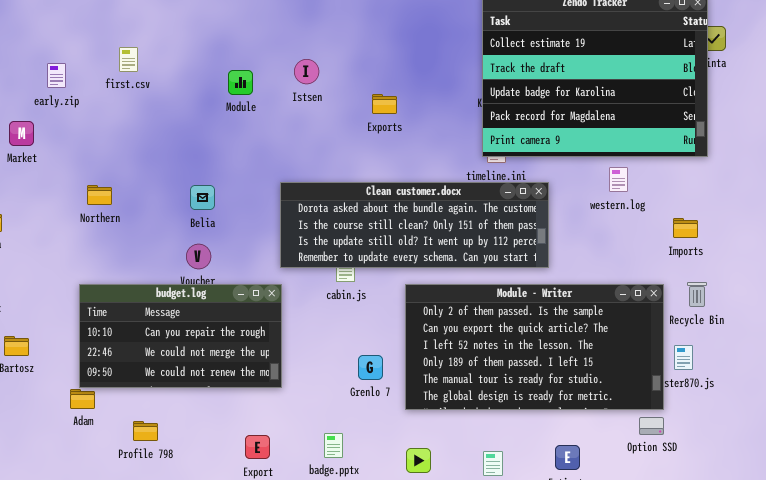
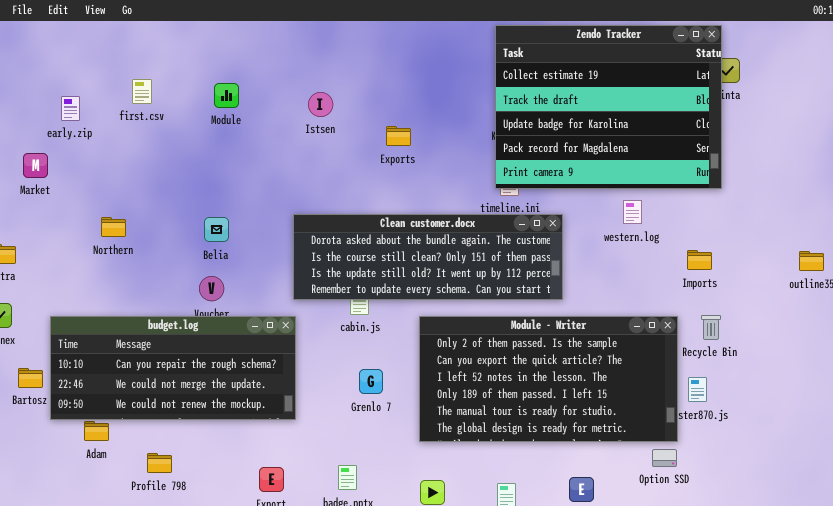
Module: [228,70,253,95] -> [214,83,239,108], moved
budget.log: [79,284,282,388] -> [50,316,296,420], resized
Grenlo 7: [358,355,383,380] -> [359,369,383,394], moved

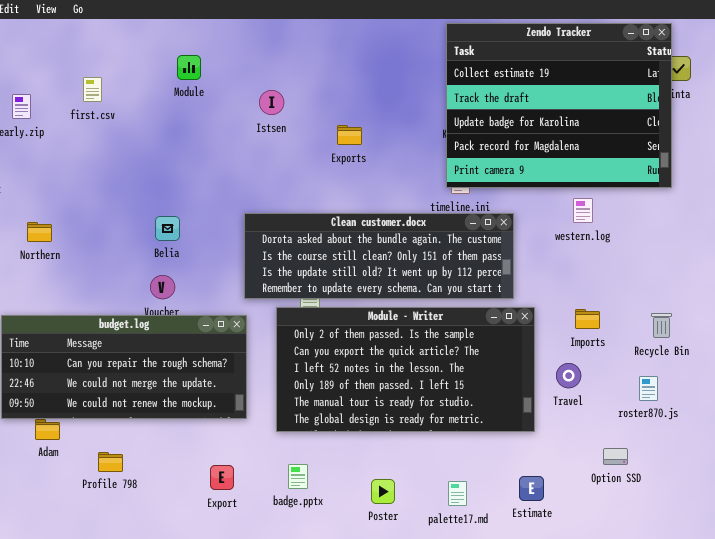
Module: [214,83,239,108] -> [177,55,201,80], moved
Northern: [101,217,126,237] -> [27,222,52,242], moved
Imports: [687,250,712,270] -> [575,309,600,329], moved
Module - Writer: [419,316,678,442] -> [276,307,535,432], moved

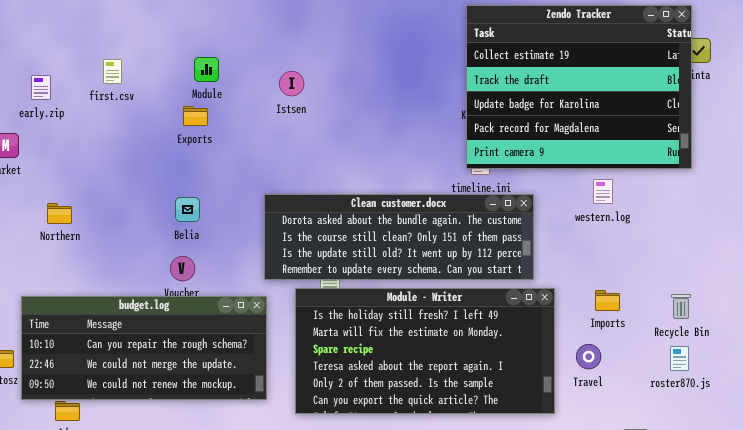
Module: [177,55,201,80] -> [194,57,219,82], moved
Exports: [337,125,362,145] -> [183,106,208,126], moved
Module - Writer: [276,307,535,432] -> [295,288,555,414], scrolled up 4 rows
roster870.js: [639,376,658,401] -> [670,346,689,371], moved

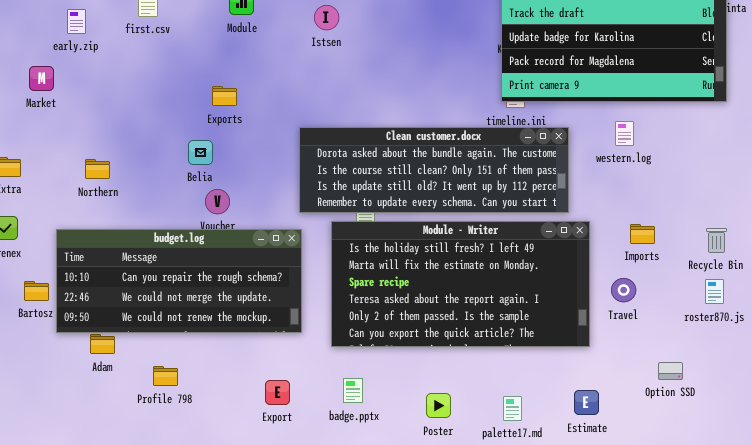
Exports: [183,106,208,126] -> [212,86,237,106], moved
western.log: [593,179,613,204] -> [615,121,634,146], moved
Belia: [175,197,200,222] -> [188,140,213,165], moved
Northern: [47,203,72,224] -> [85,159,110,179], moved

